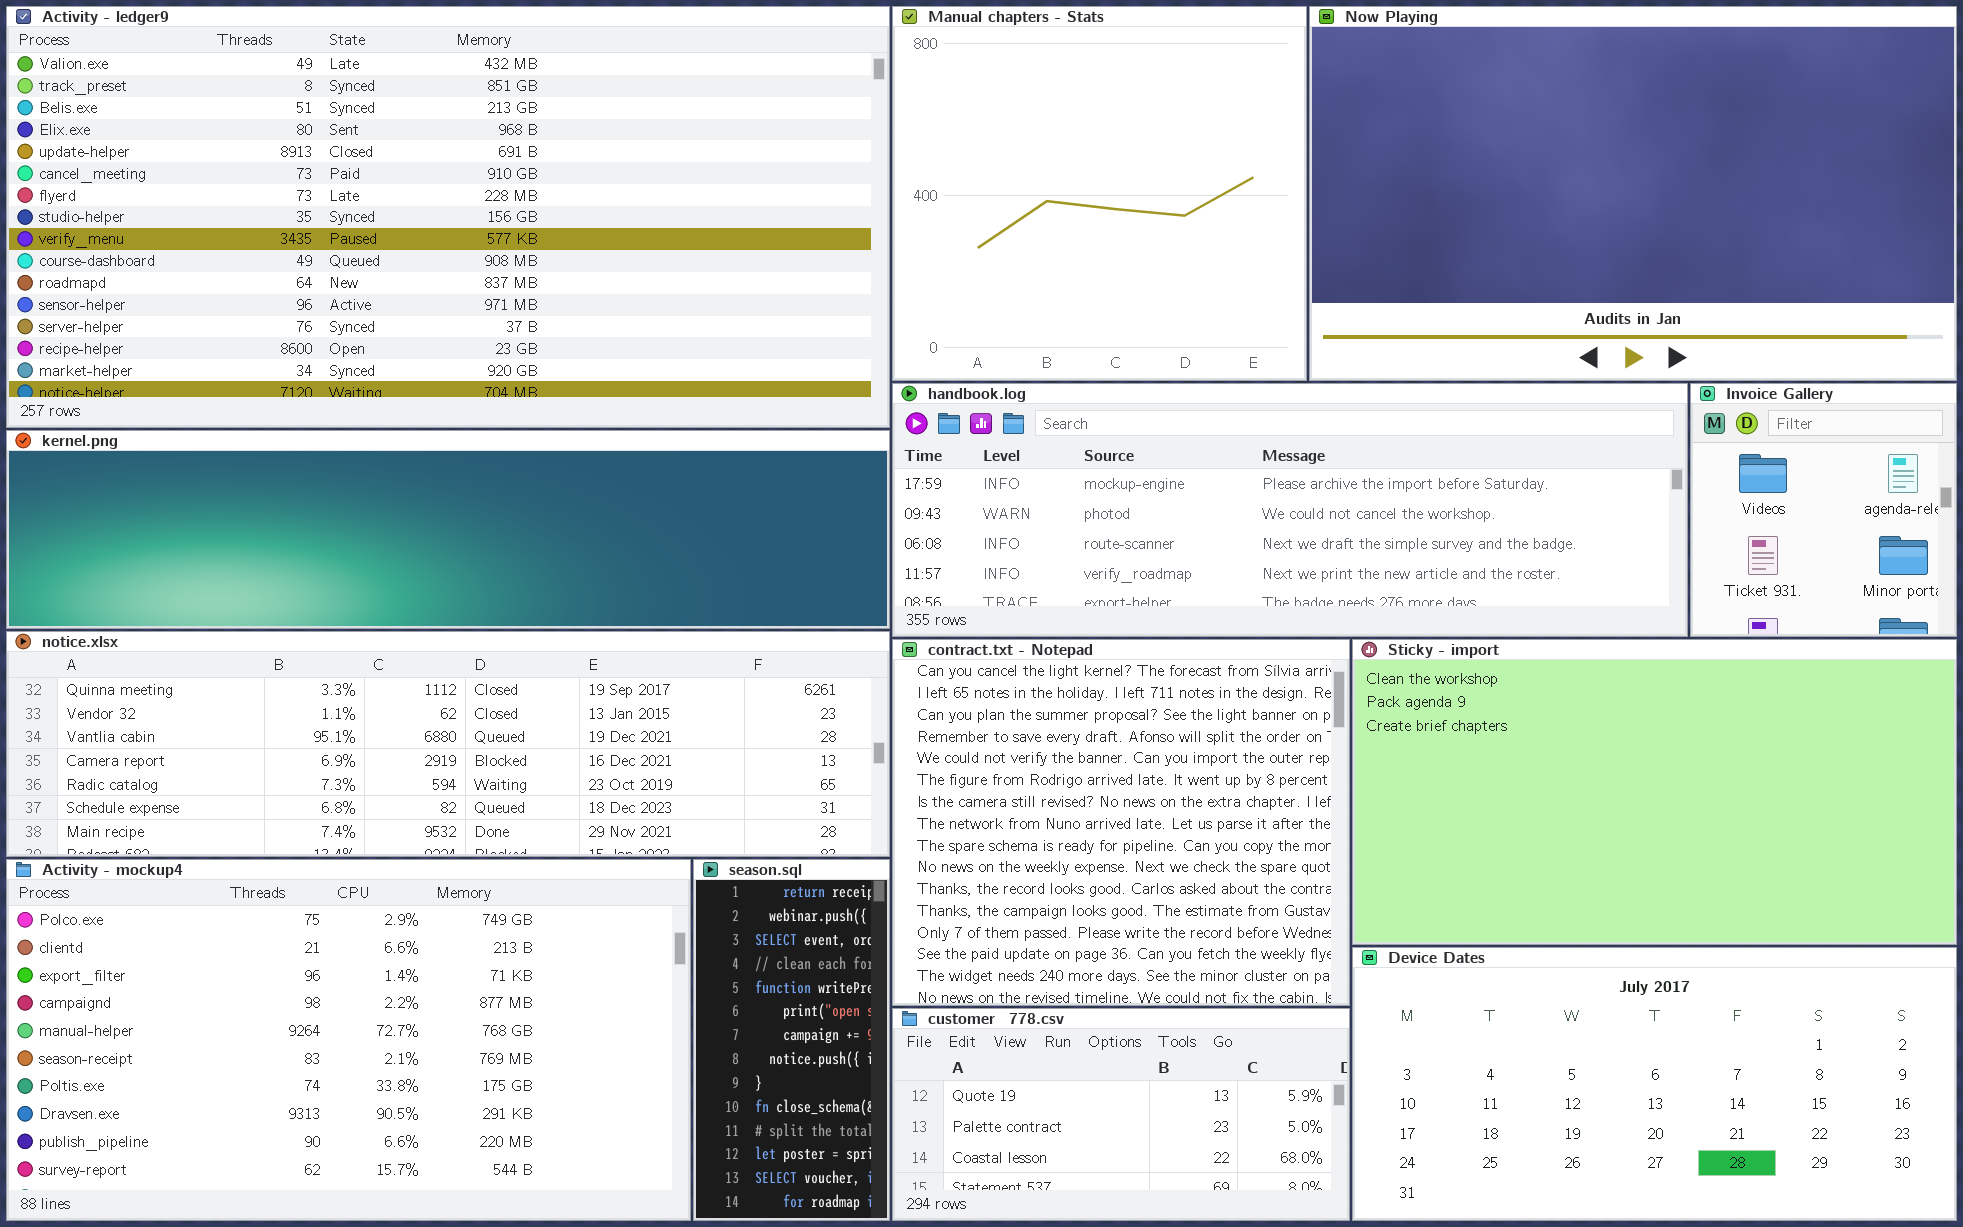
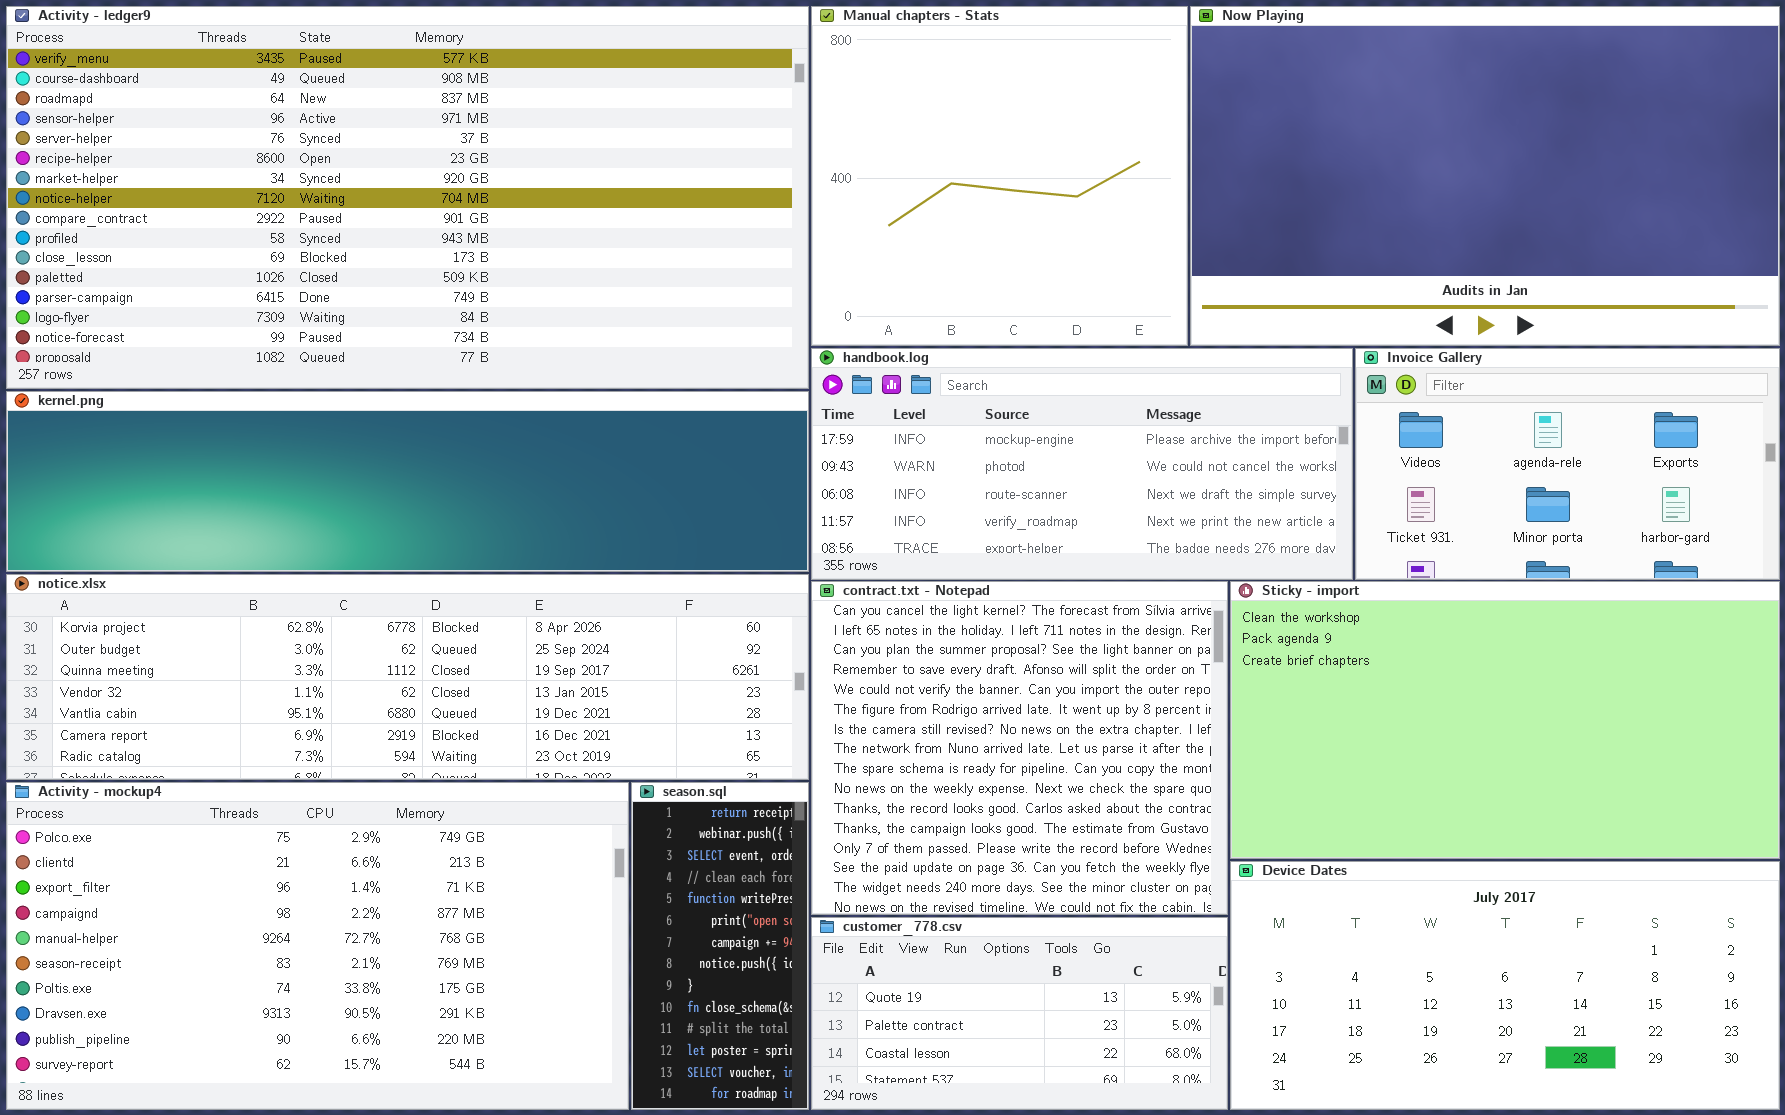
Activity - ledger9: [6,6,890,428] -> [6,6,809,389], scrolled down 8 rows
handbook.log: [892,383,1688,637] -> [811,348,1353,580], resized
Invoice Gallery: [1690,383,1957,637] -> [1355,348,1780,580], resized
notice.xlsx: [6,631,890,857] -> [6,574,809,780], scrolled up 2 rows

